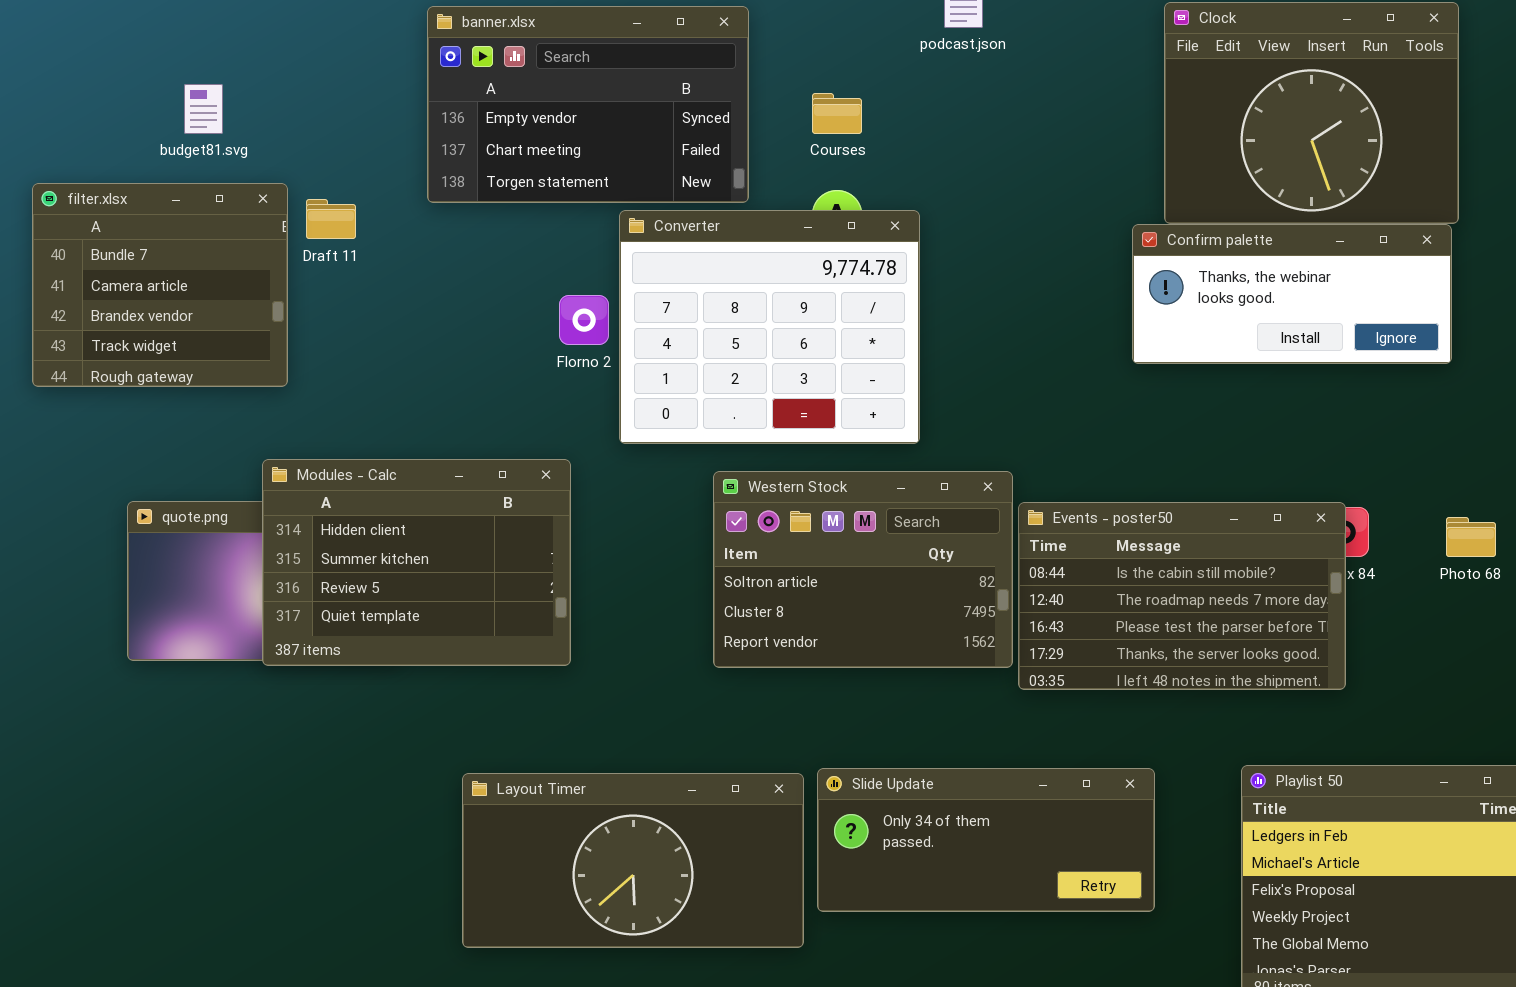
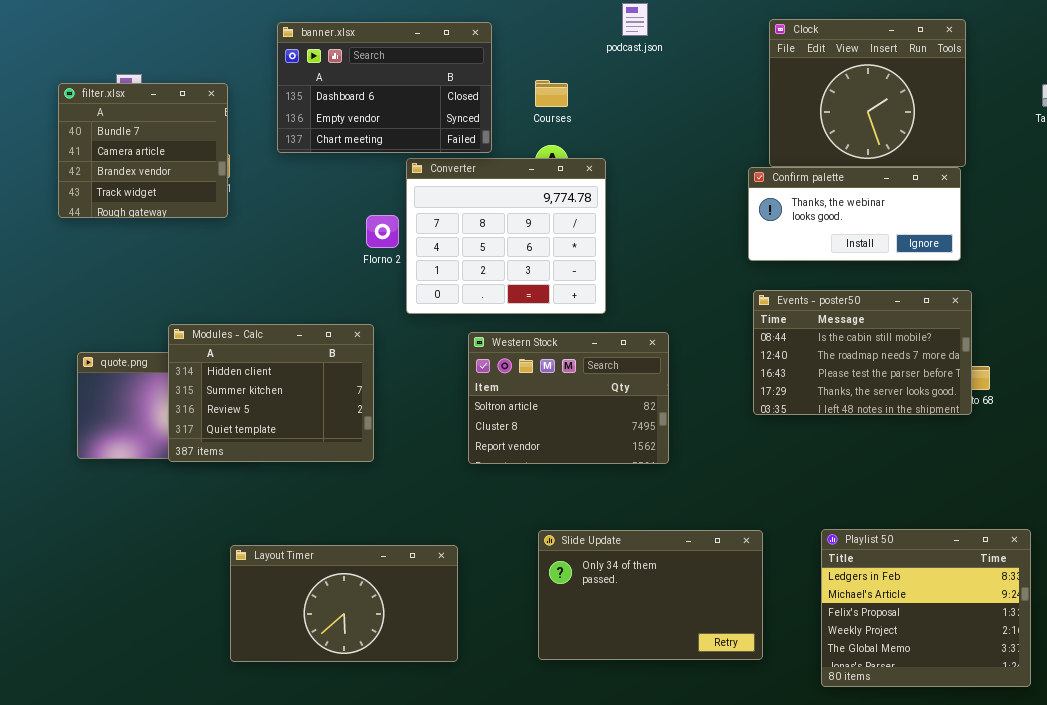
banner.xlsx: [427,6,749,203] -> [277,22,492,153], scrolled up 1 row
filter.xlsx: [32,183,288,387] -> [58,83,228,218], moved
Events - poster50: [1018,502,1346,690] -> [753,290,972,415], moved
Slide Update: [817,768,1155,912] -> [538,530,763,660], resized
Layout Timer: [462,773,804,948] -> [230,545,458,662], moved

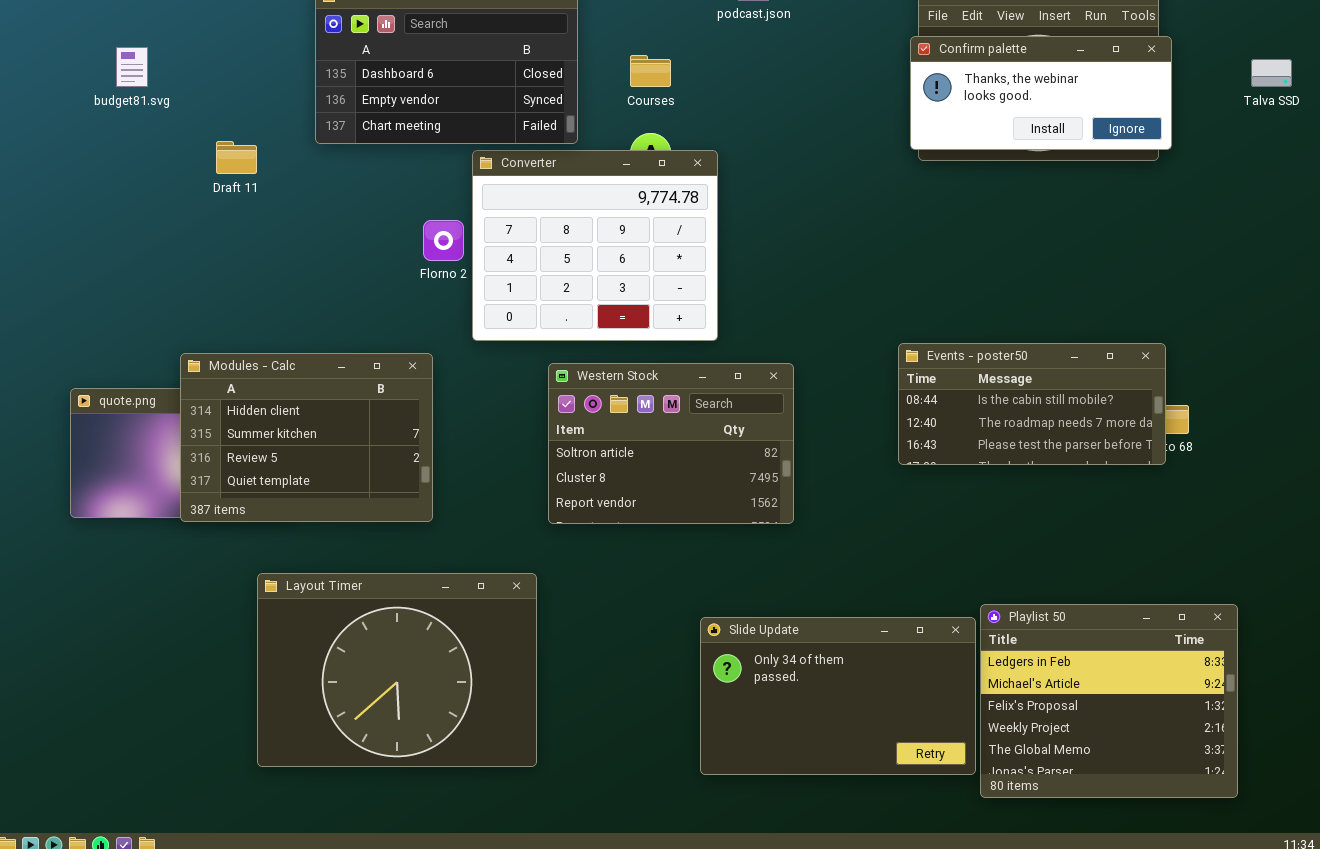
filter.xlsx: [58,83,228,218] -> none, closed
Confirm palette: [748,167,961,261] -> [910,36,1172,150], moved
Events - poster50: [753,290,972,415] -> [898,343,1166,465], resized
Slide Update: [538,530,763,660] -> [700,617,976,775], moved
Layout Timer: [230,545,458,662] -> [257,573,537,767], resized

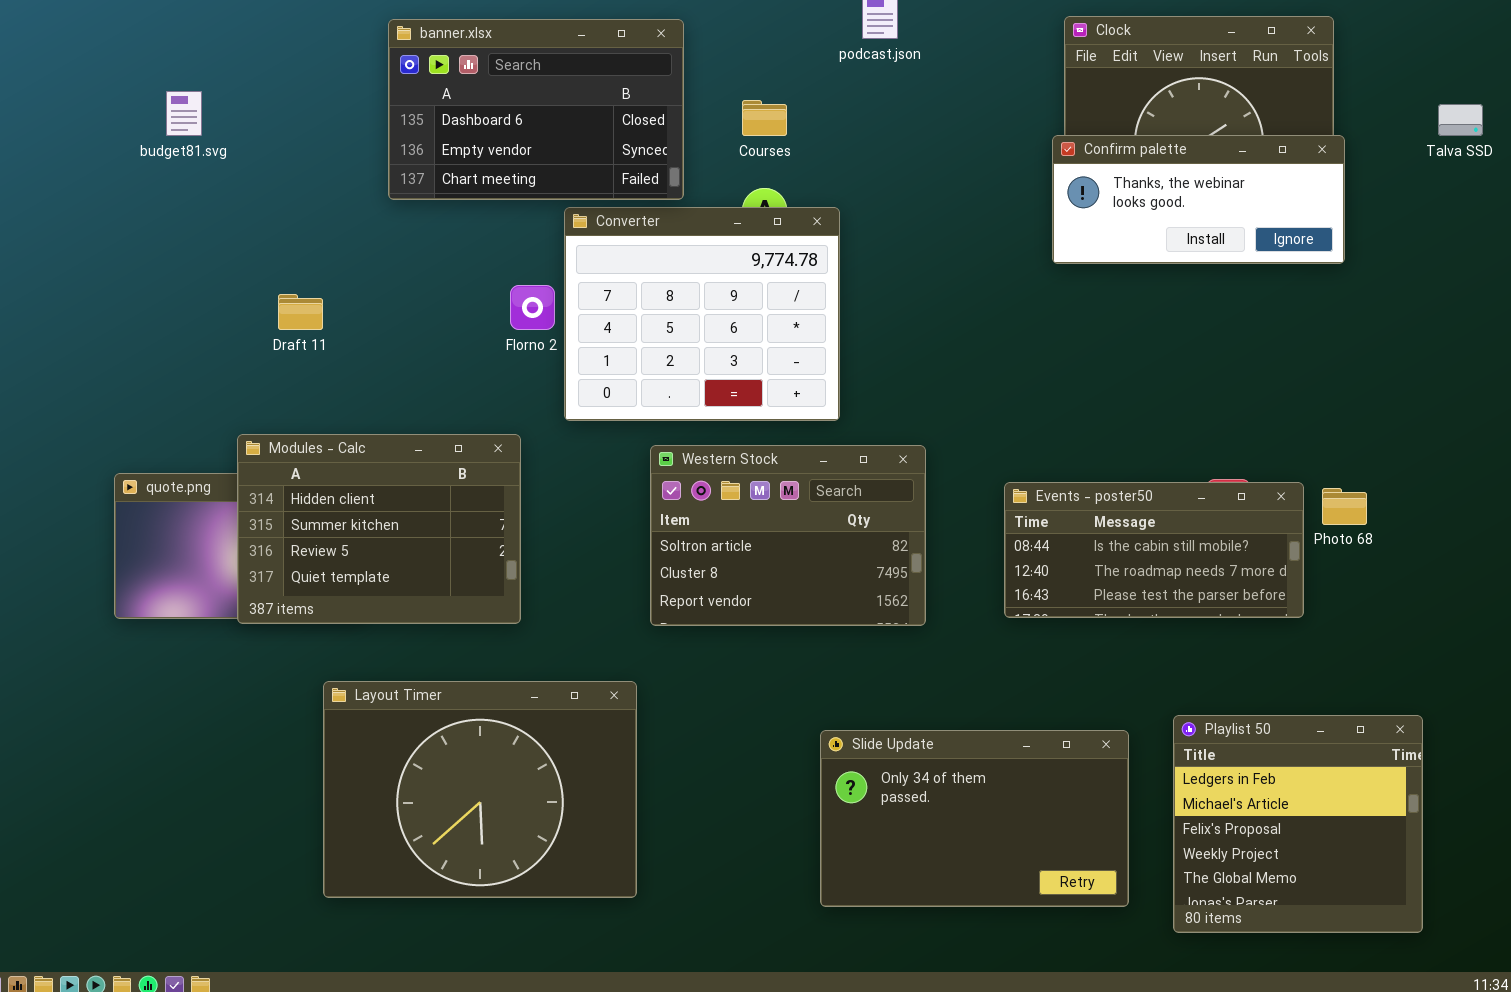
Confirm palette: [910,36,1172,150] -> [1052,135,1345,264], moved
Draft 11: [216,141,257,174] -> [278,294,323,330], moved
Events - poster50: [898,343,1166,465] -> [1004,482,1304,618], moved
Playlist 50: [980,604,1238,798] -> [1173,715,1423,933], resized

